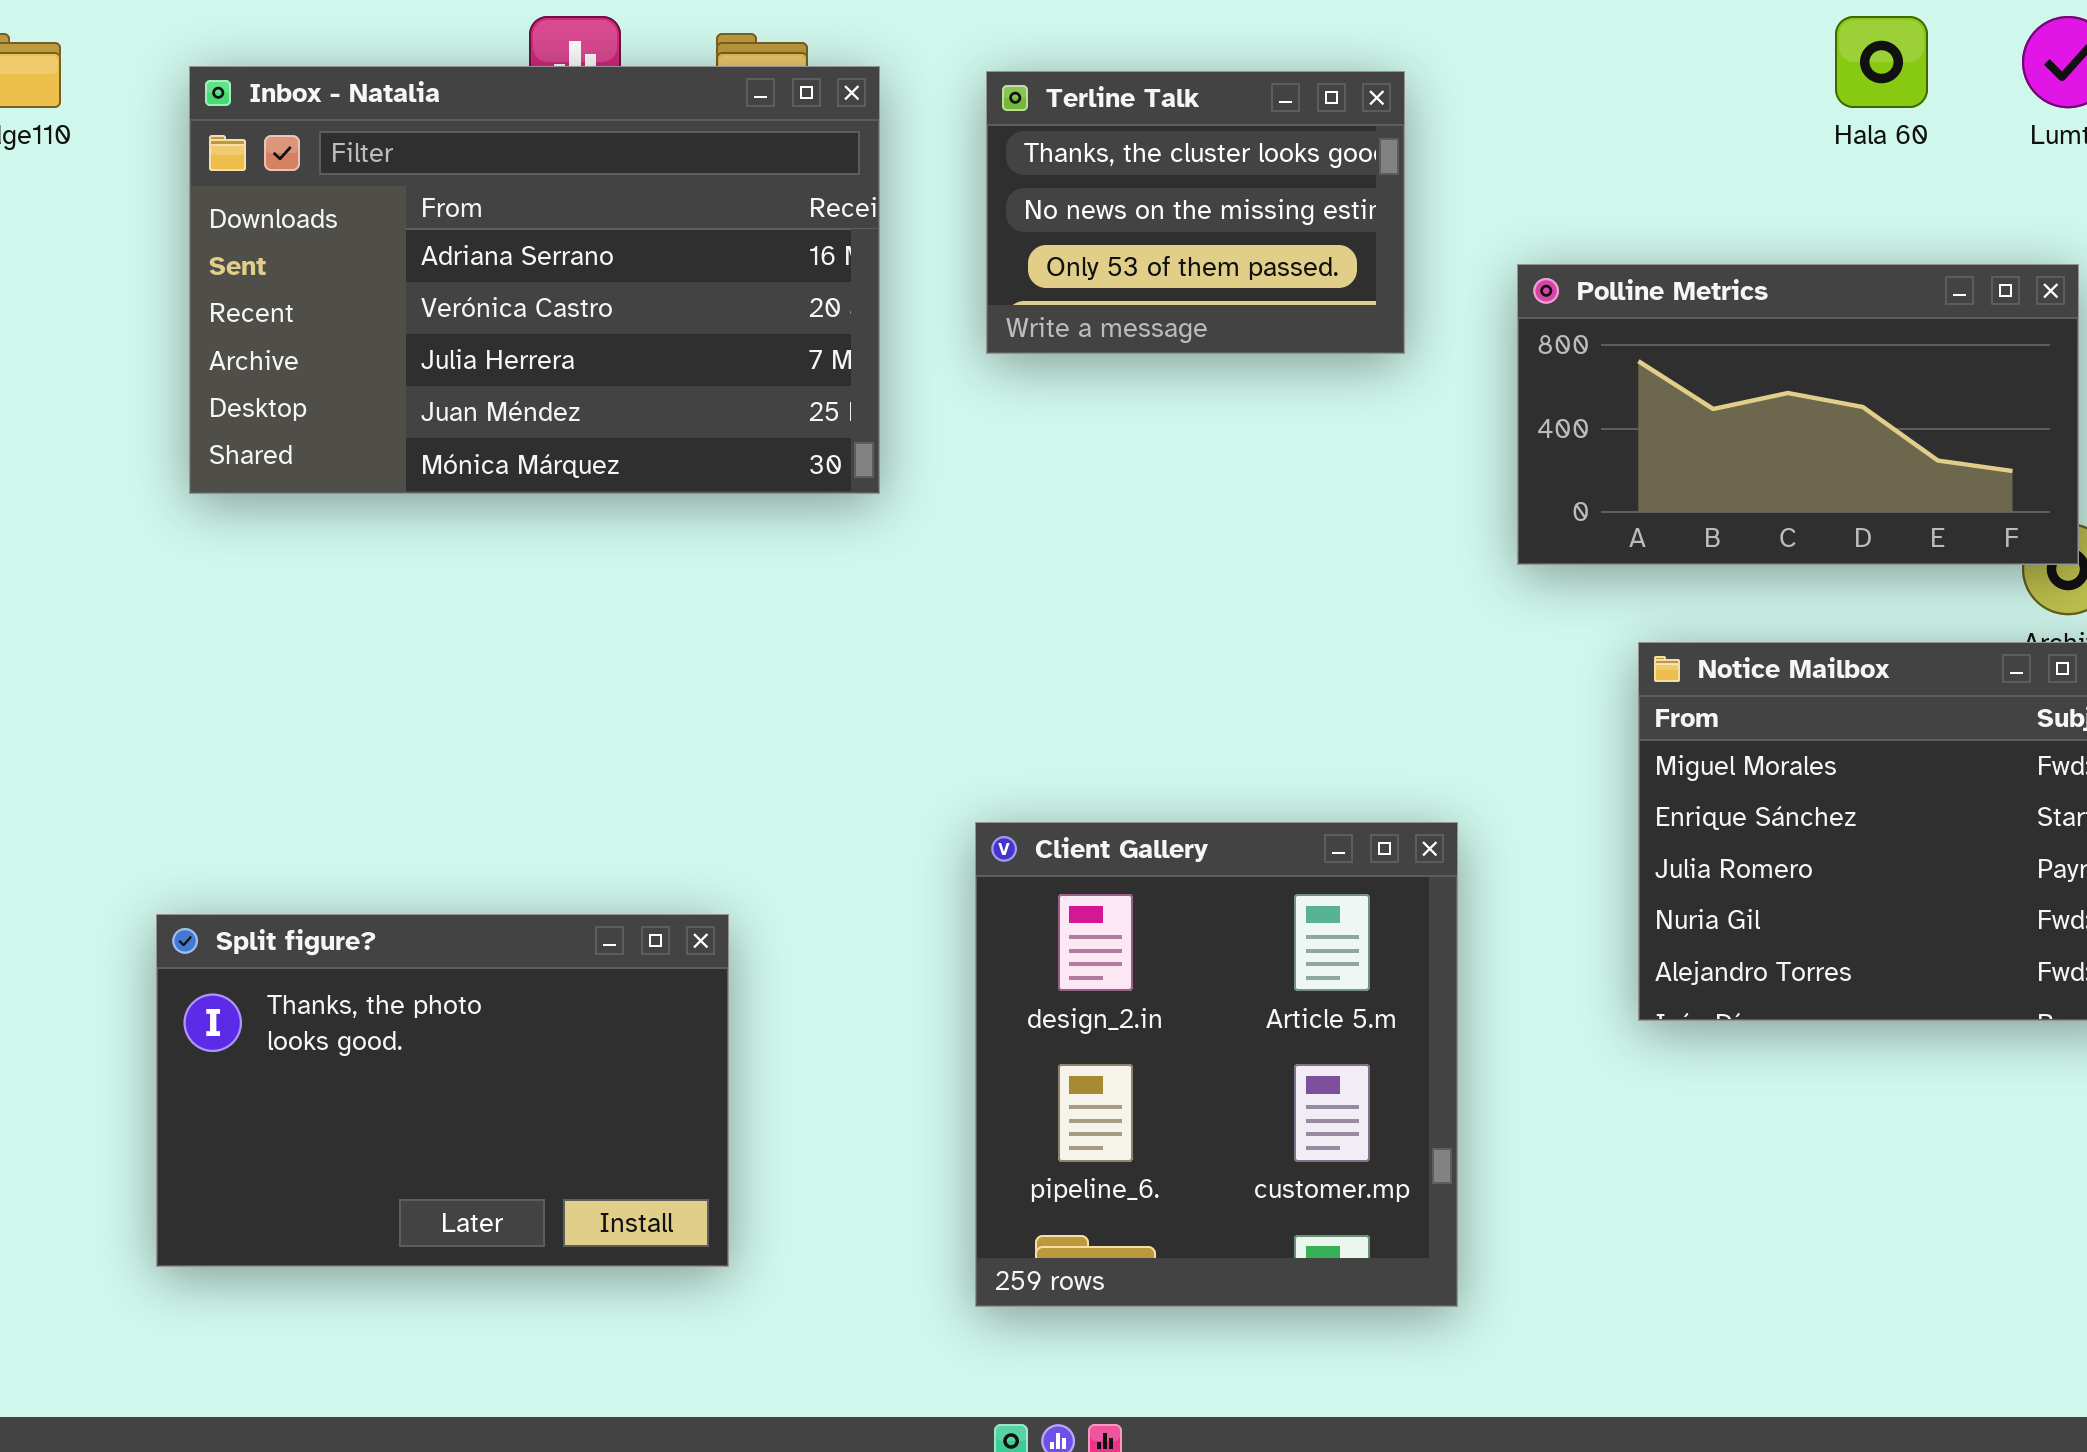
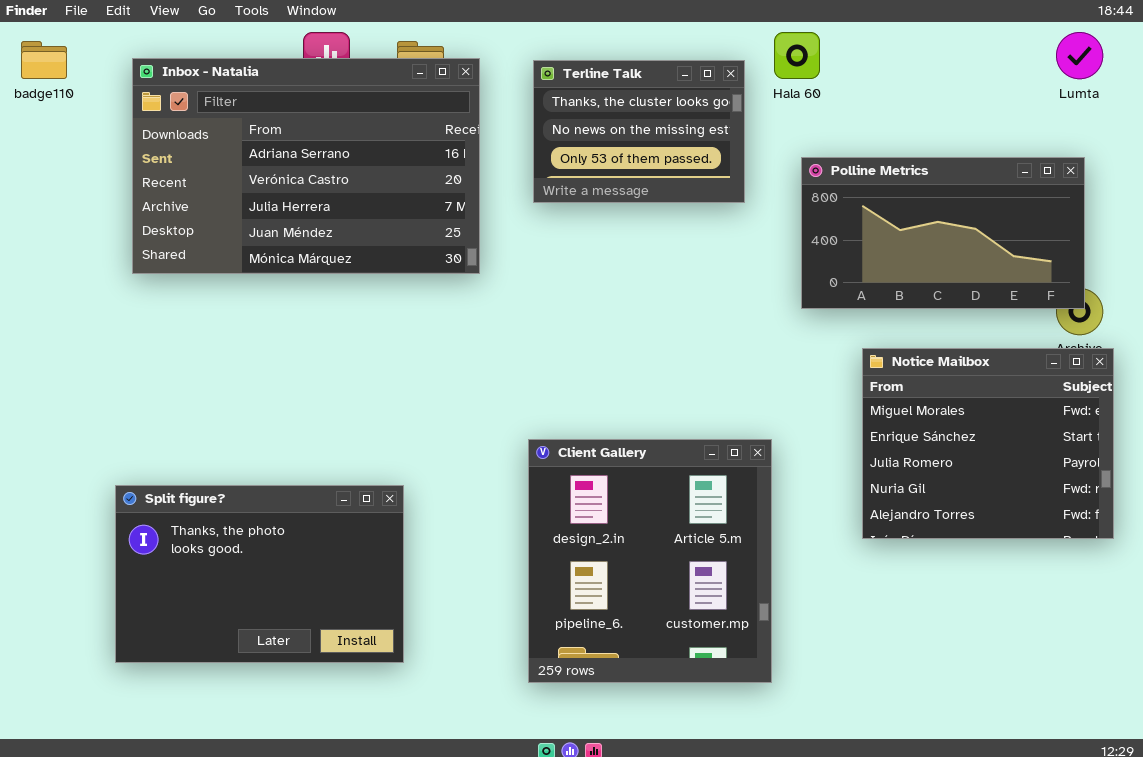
Hala 60: [1835,16,1928,108] -> [774,32,820,79], moved

